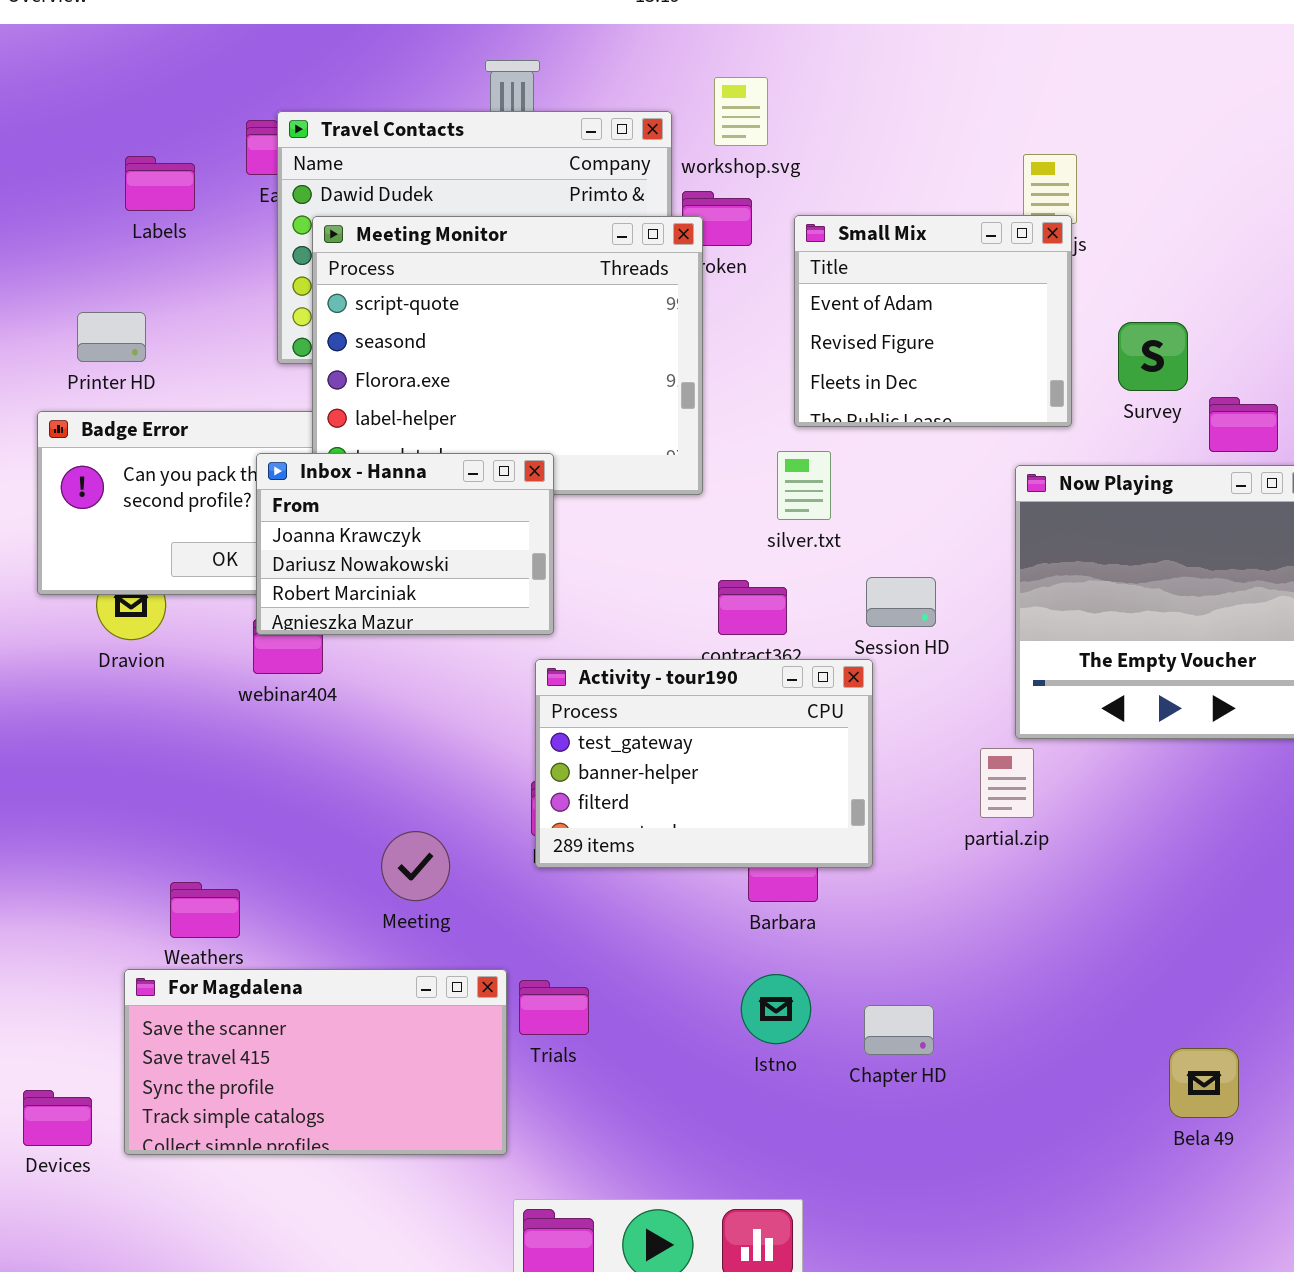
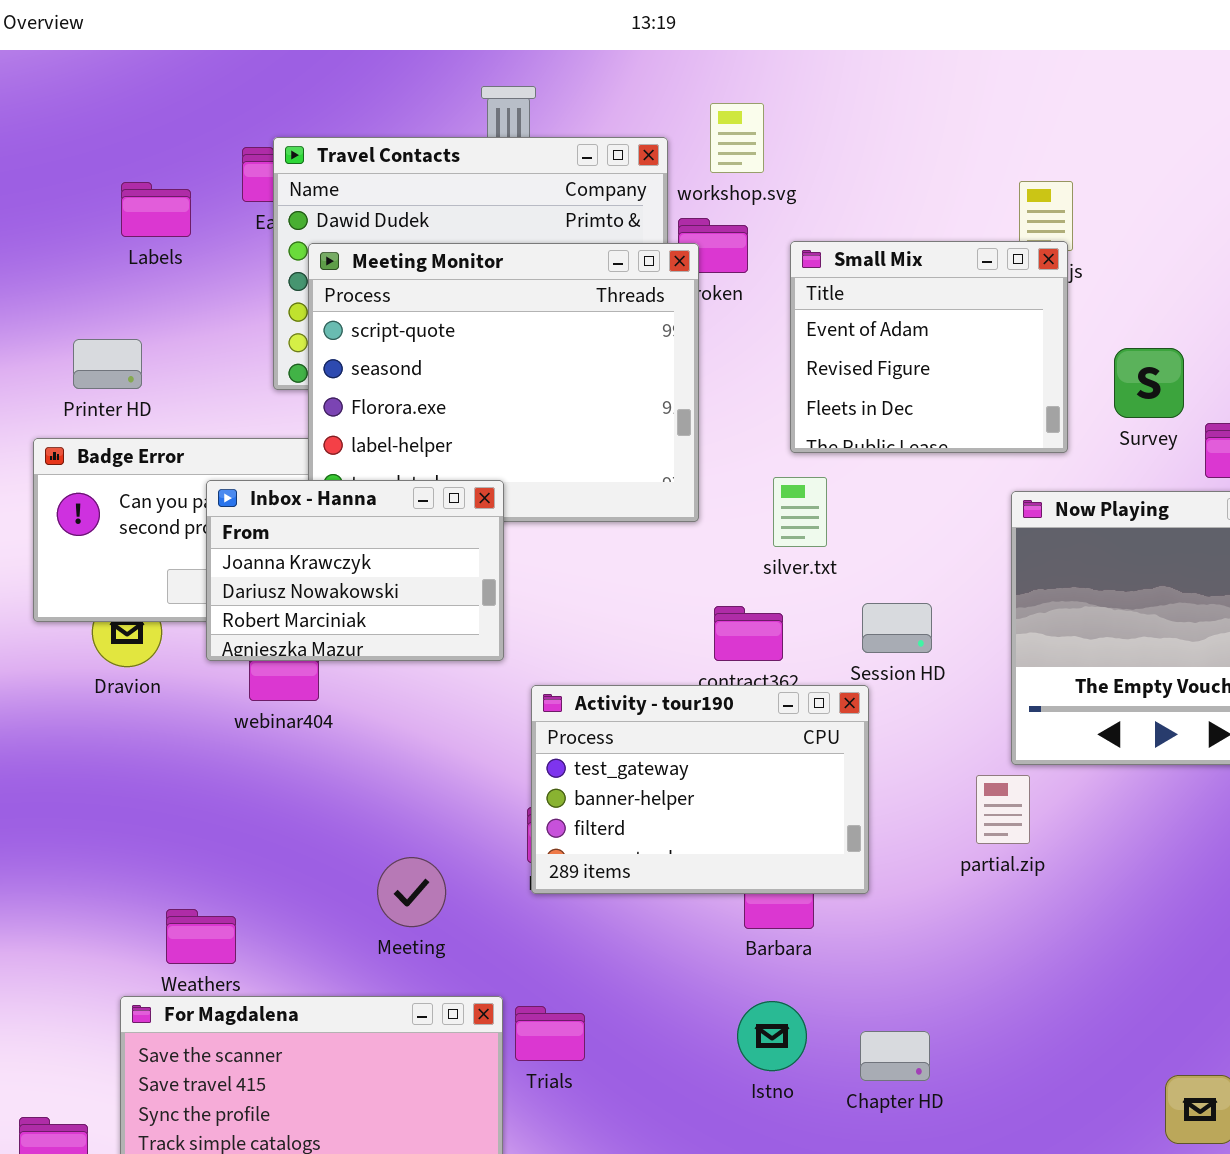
Inbox - Hanna: [256,453,554,635] -> [206,480,504,661], moved

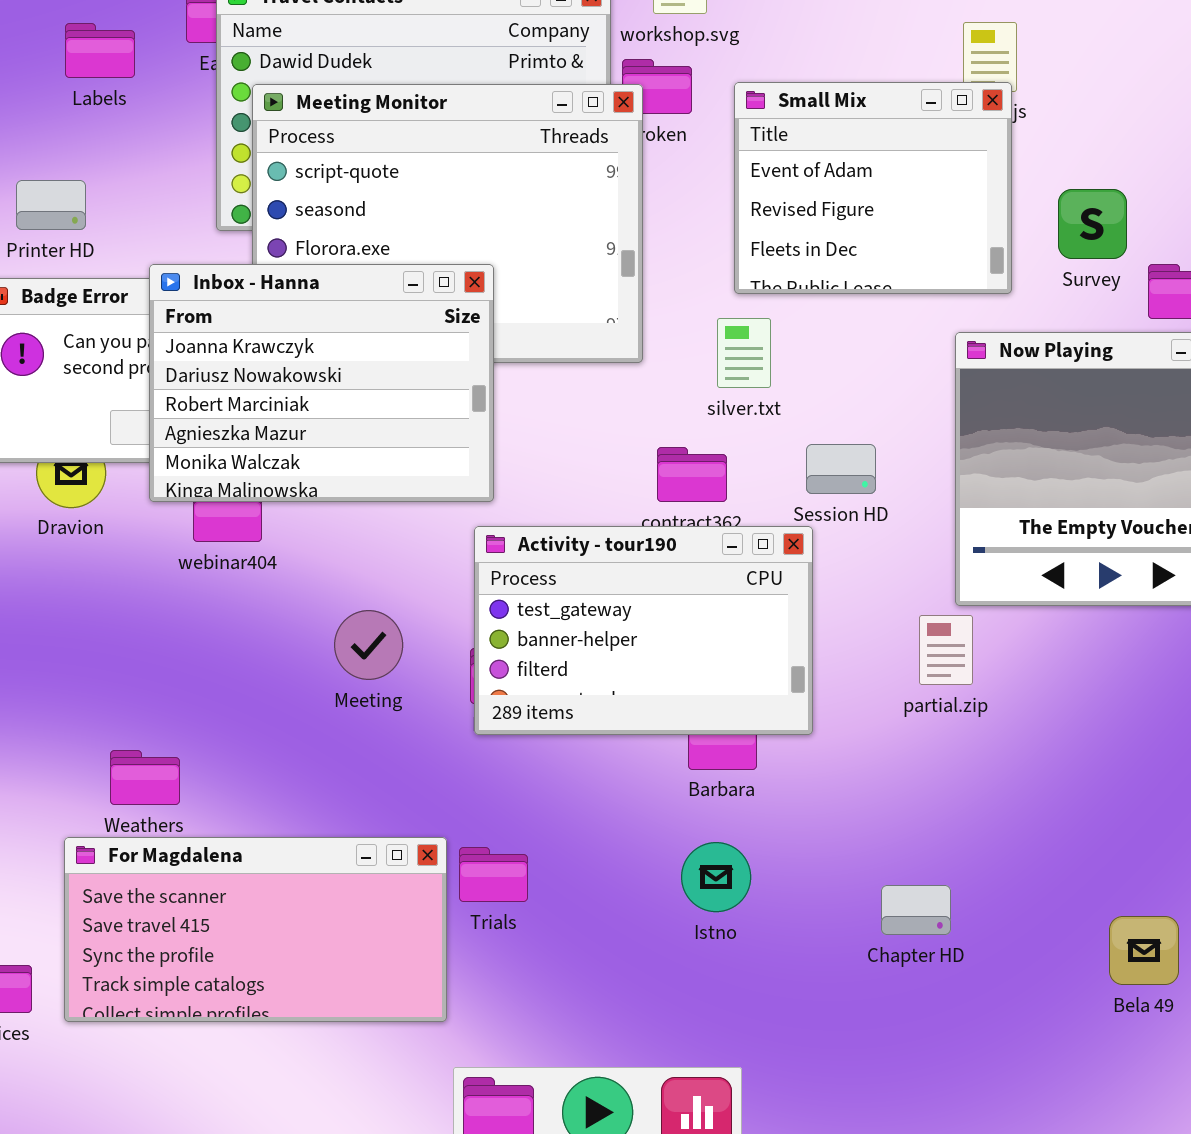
Inbox - Hanna: [206,480,504,661] -> [149,264,494,502], resized
Meeting: [377,857,446,927] -> [334,610,403,680], moved
Chapter HD: [860,1031,930,1081] -> [881,885,951,935], moved

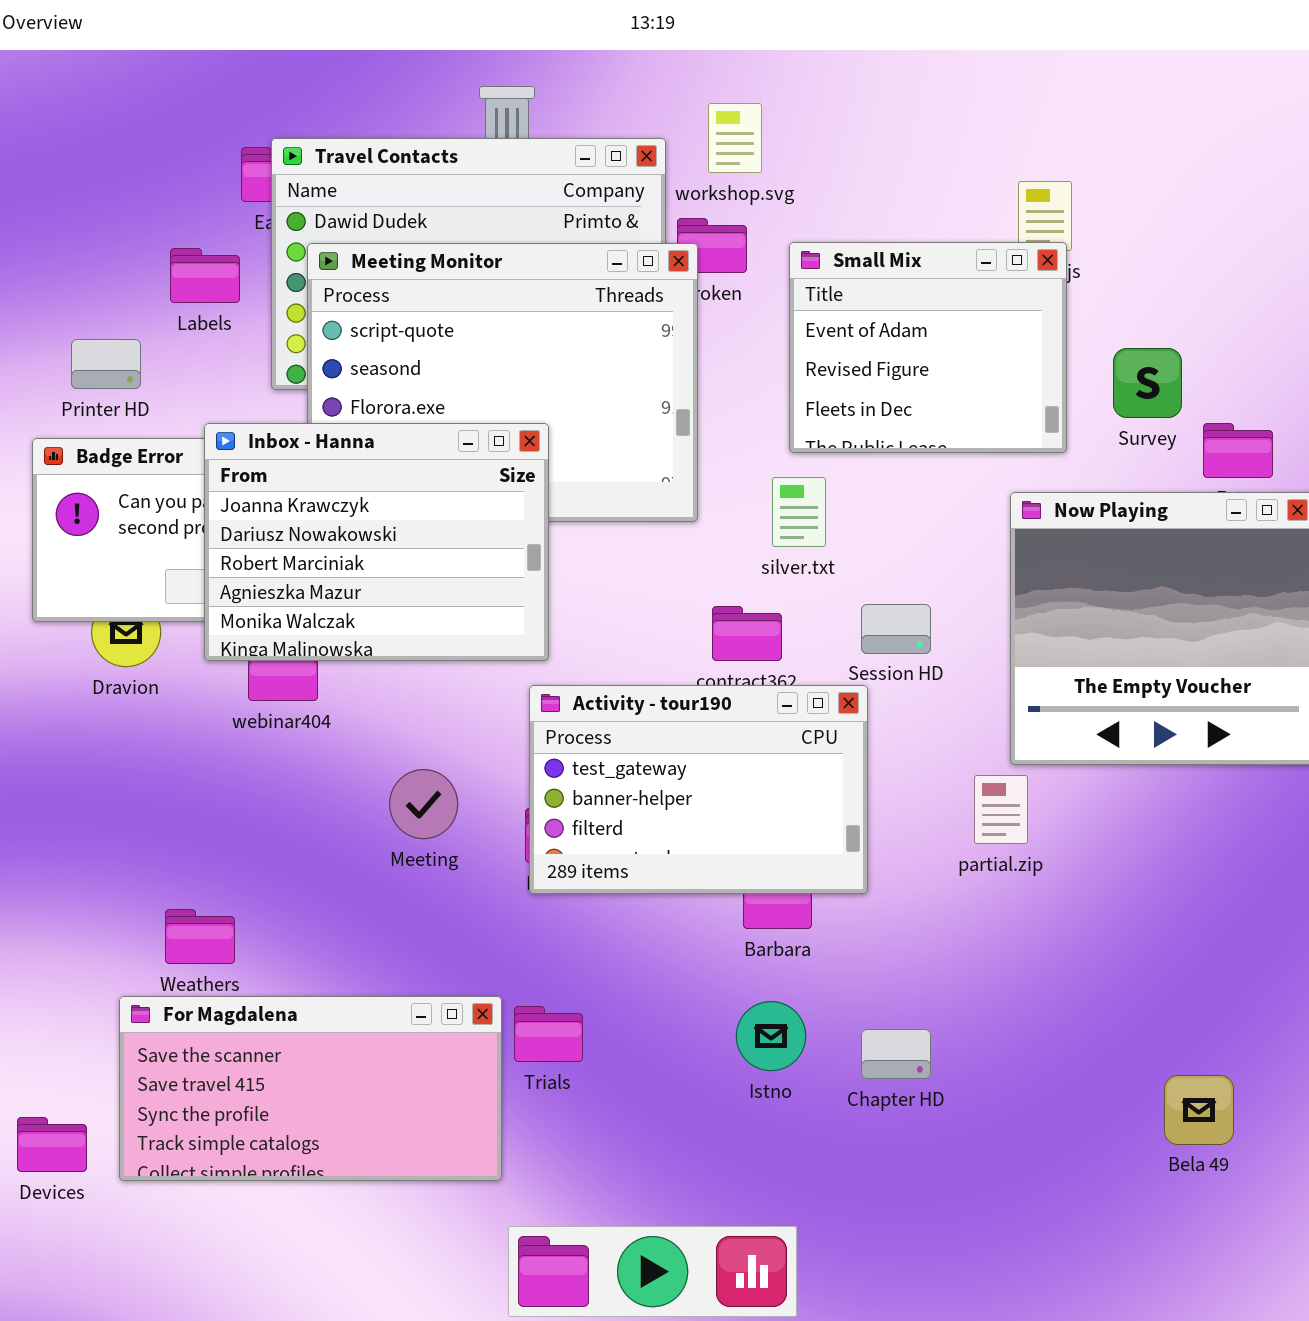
Labels: [65,23,135,78] -> [170,248,240,303], moved
Chapter HD: [881,885,951,935] -> [861,1029,931,1079], moved

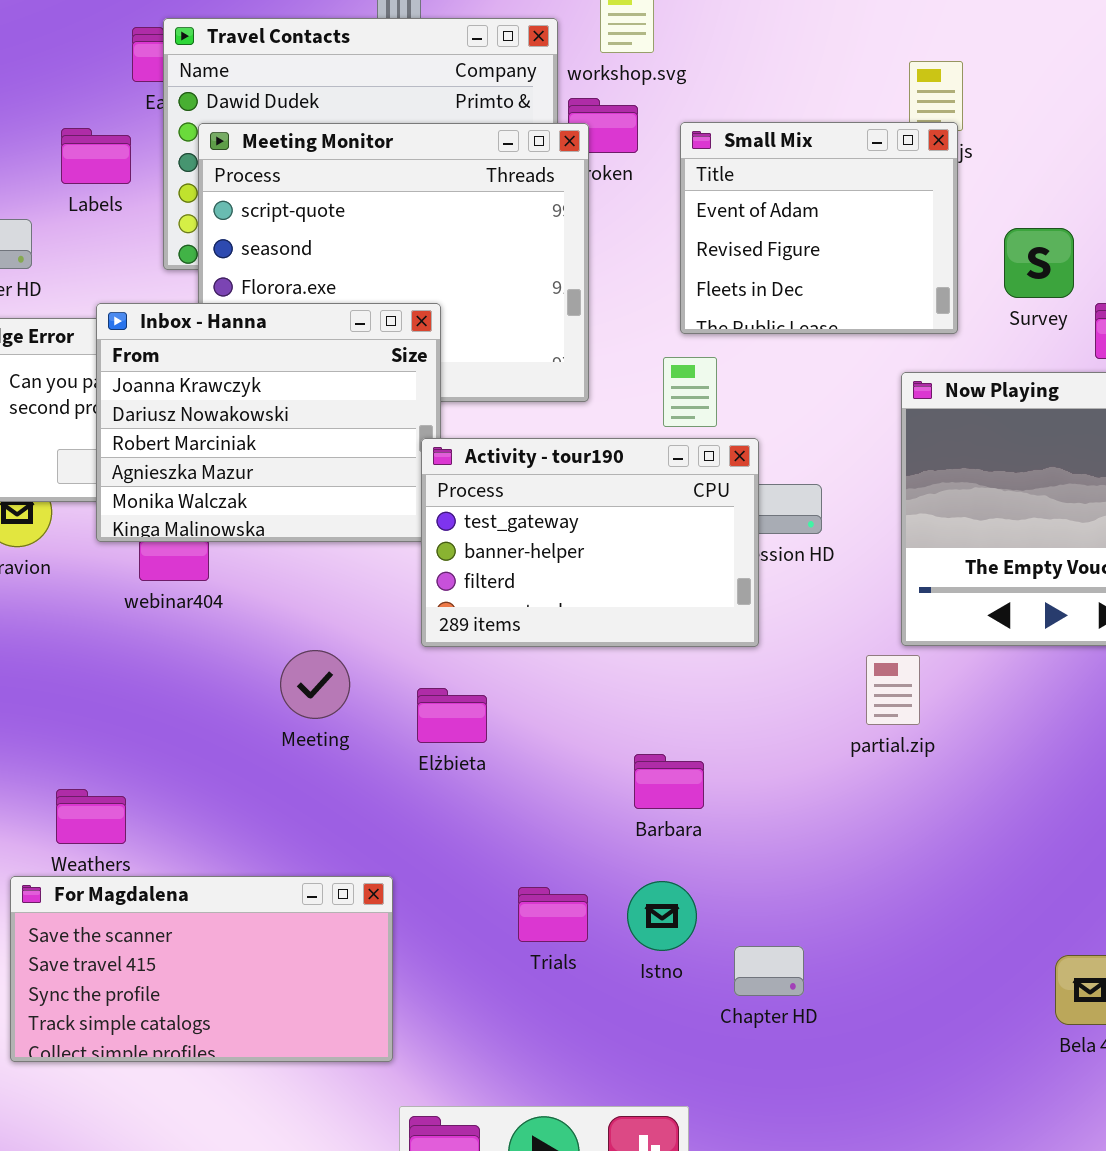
Activity - tour190: [529,685,868,894] -> [421,438,759,647], moved
Trials: [514,1006,583,1062] -> [518,887,588,942], moved
Chapter HD: [861,1029,931,1079] -> [734,946,804,996], moved

